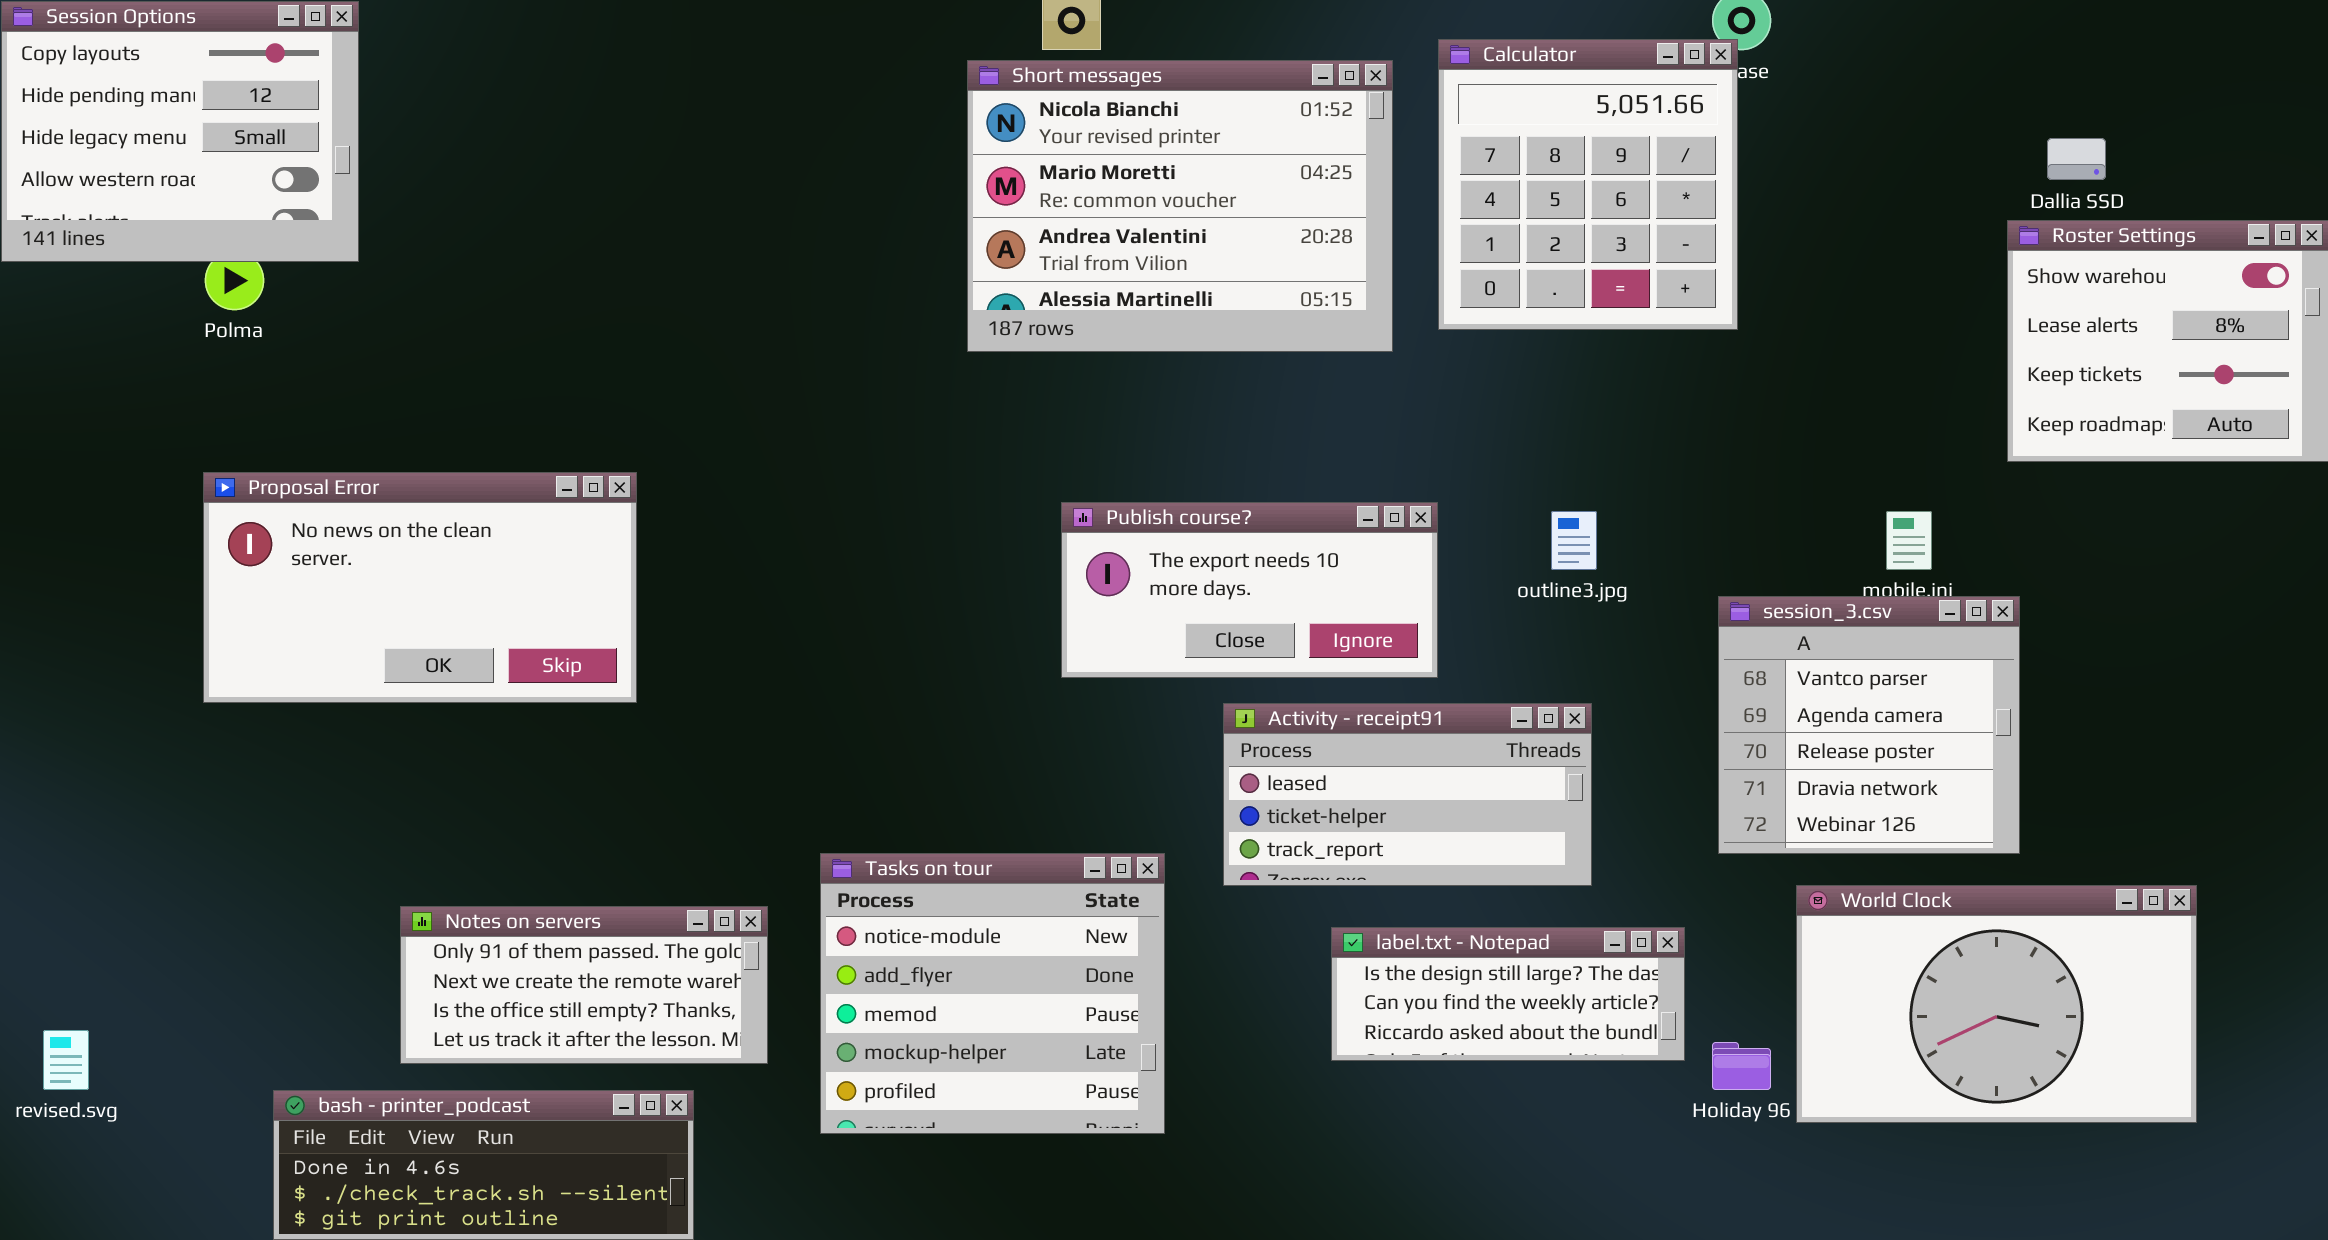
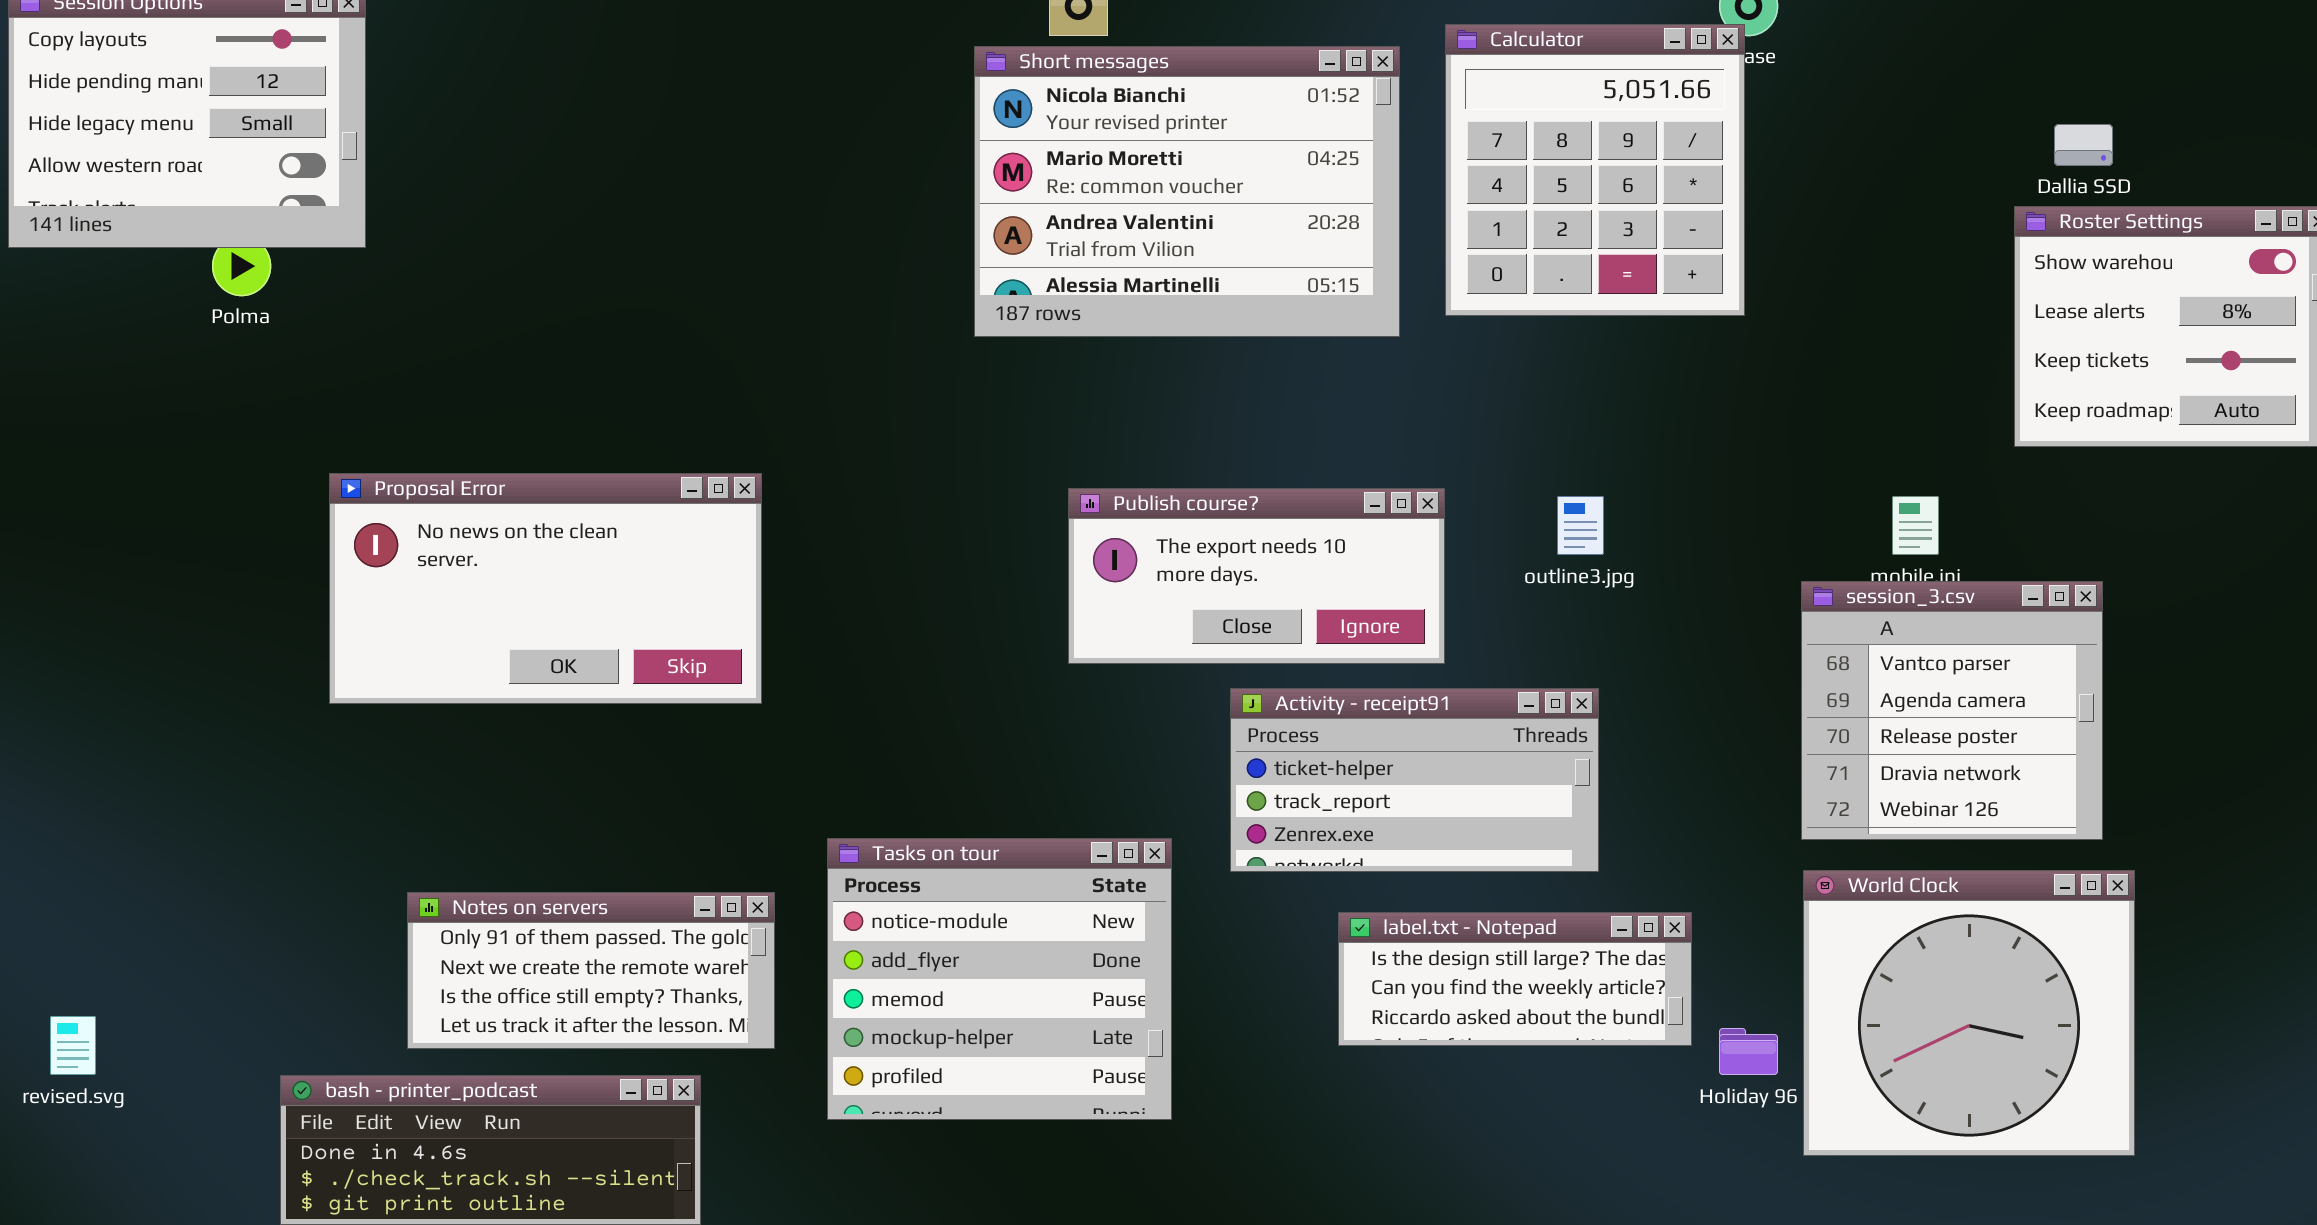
Proposal Error: [203,472,637,703] -> [329,473,762,704], moved
session_3.csv: [1718,596,2020,854] -> [1801,581,2103,840], moved
Activity - receipt91: [1223,703,1592,886] -> [1230,688,1599,872], scrolled down 1 row
World Clock: [1796,885,2197,1123] -> [1803,870,2135,1156], resized

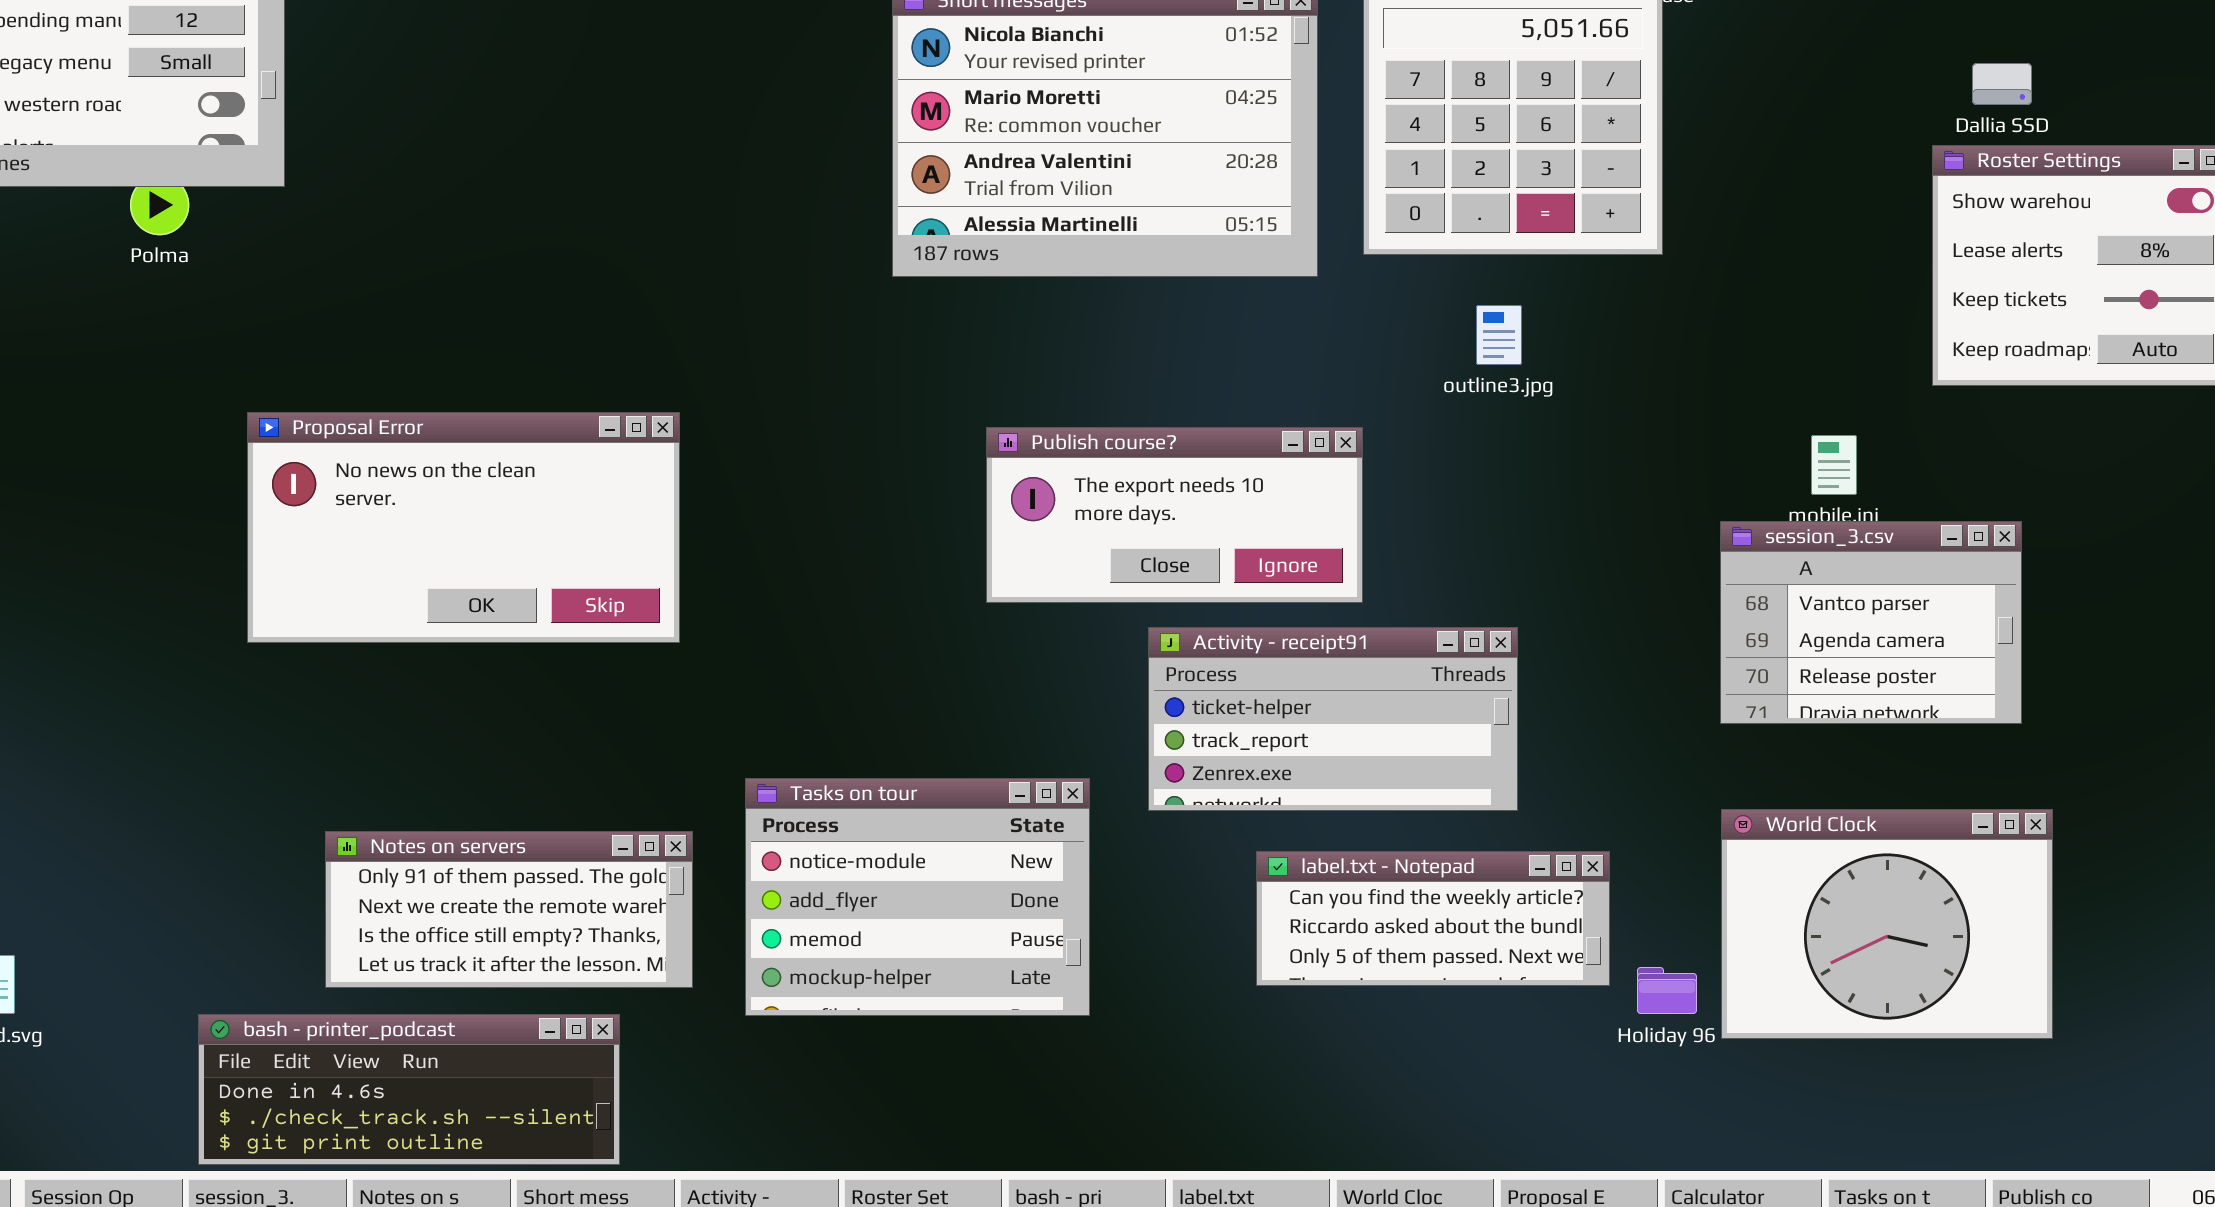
outline3.jpg: [1557,496,1604,555] -> [1476,305,1522,365], moved
session_3.csv: [1801,581,2103,840] -> [1720,521,2022,724], resized
Tasks on tour: [827,838,1172,1120] -> [745,778,1090,1016], resized
World Clock: [1803,870,2135,1156] -> [1721,809,2053,1039], resized
label.txt - Notepad: [1338,912,1692,1046] -> [1256,851,1610,986], scrolled down 1 row

